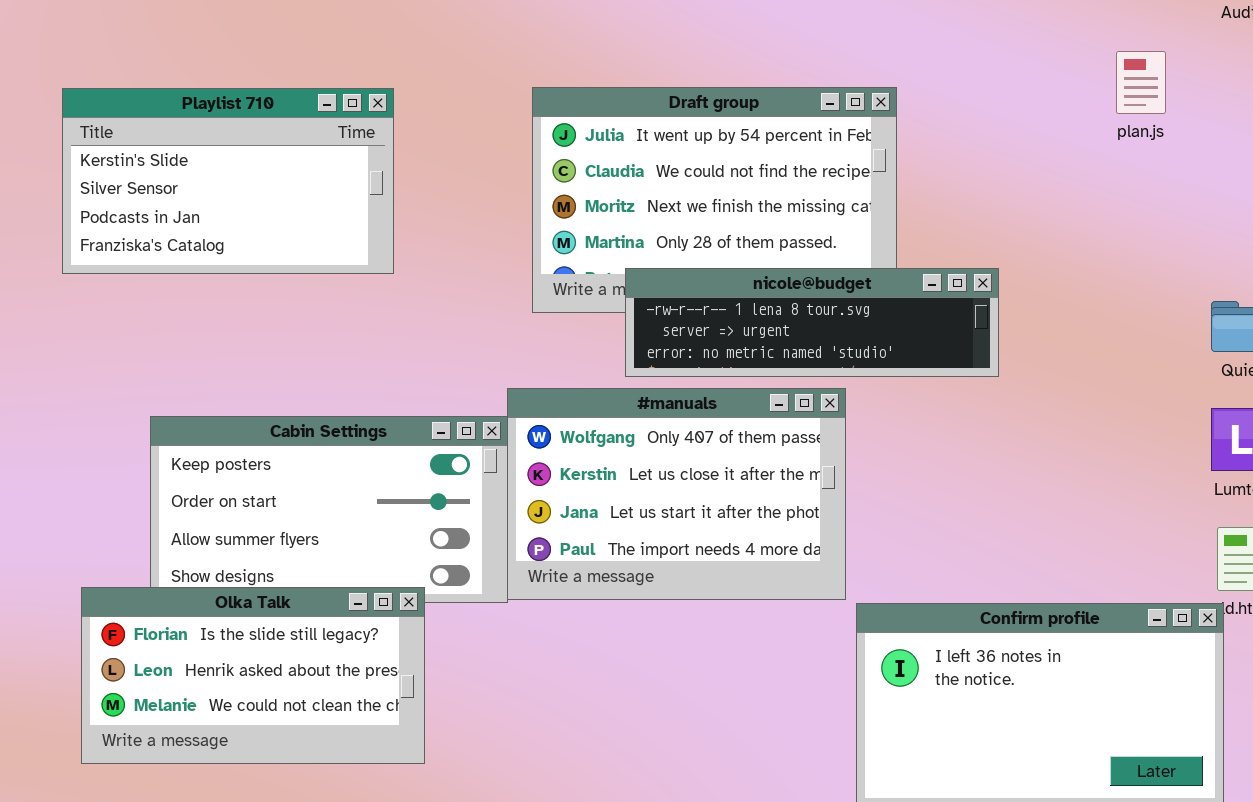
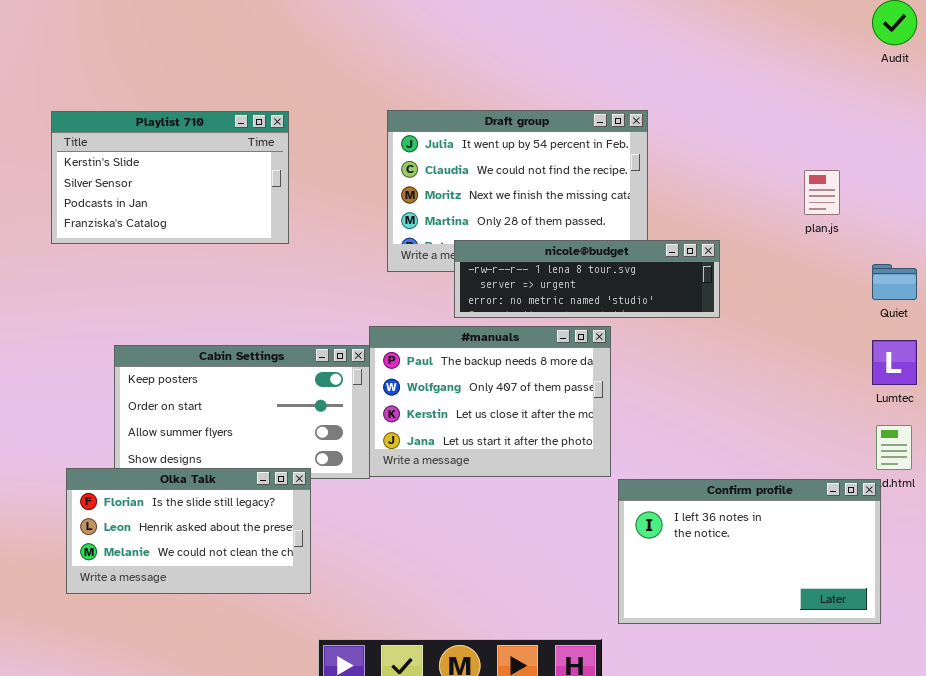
plan.js: [1116,51,1166,114] -> [804,170,840,215], moved
#manuals: [507,388,846,600] -> [369,326,611,477], scrolled up 1 row

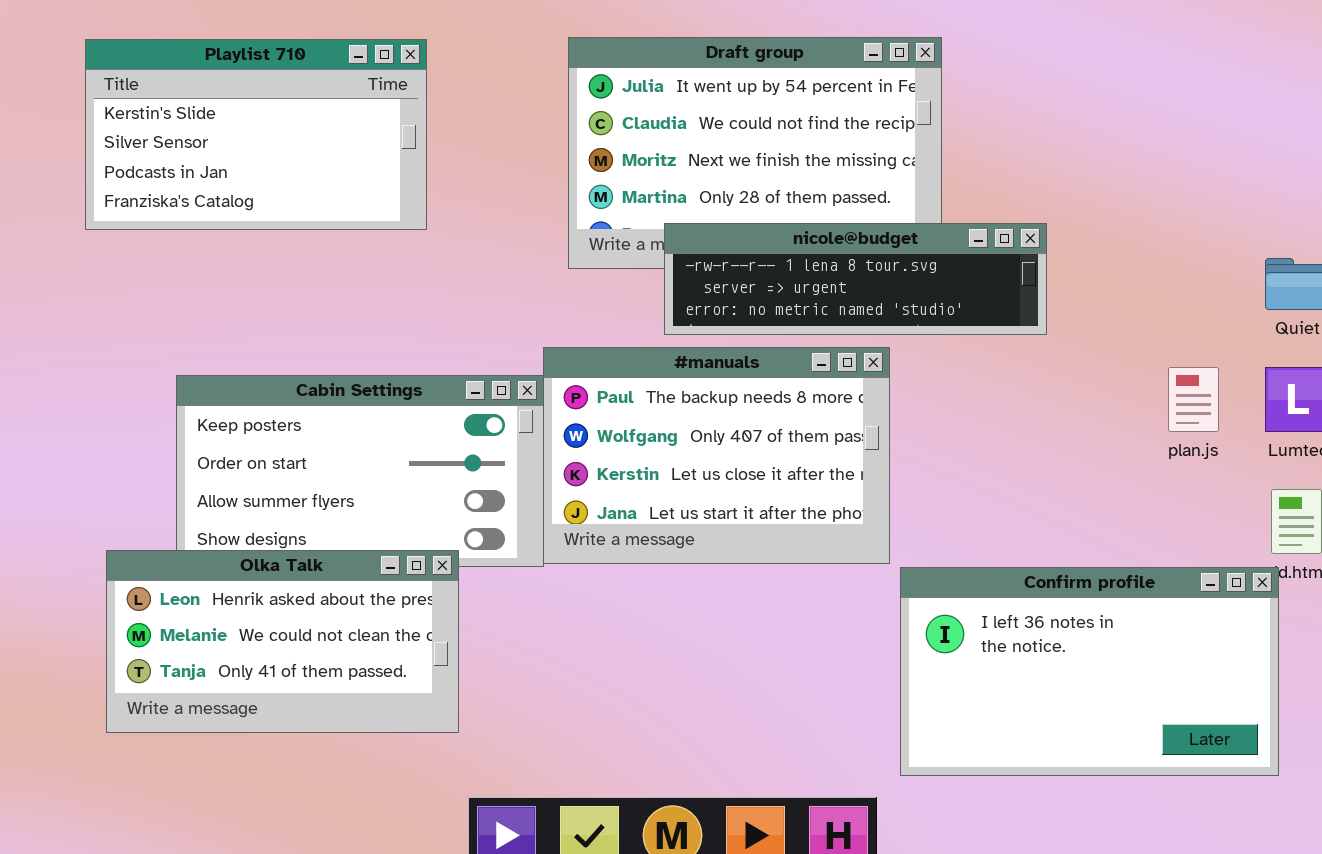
plan.js: [804,170,840,215] -> [1168,367,1219,432], moved
Olka Talk: [66,468,311,594] -> [106,550,459,733], scrolled down 1 row

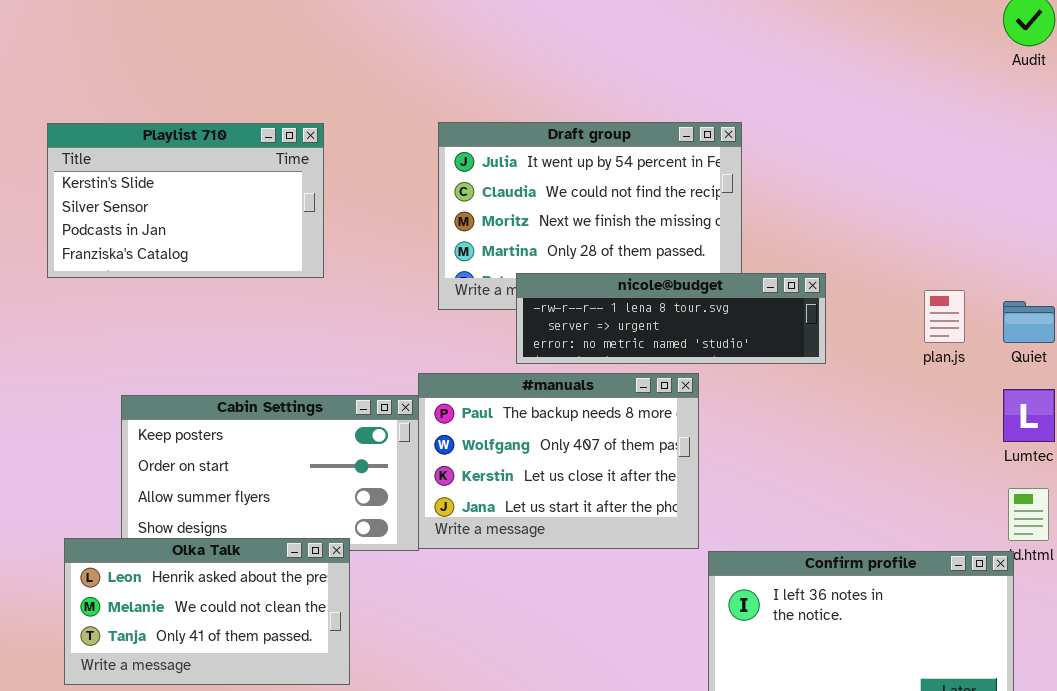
plan.js: [1168,367,1219,432] -> [924,290,965,343], moved

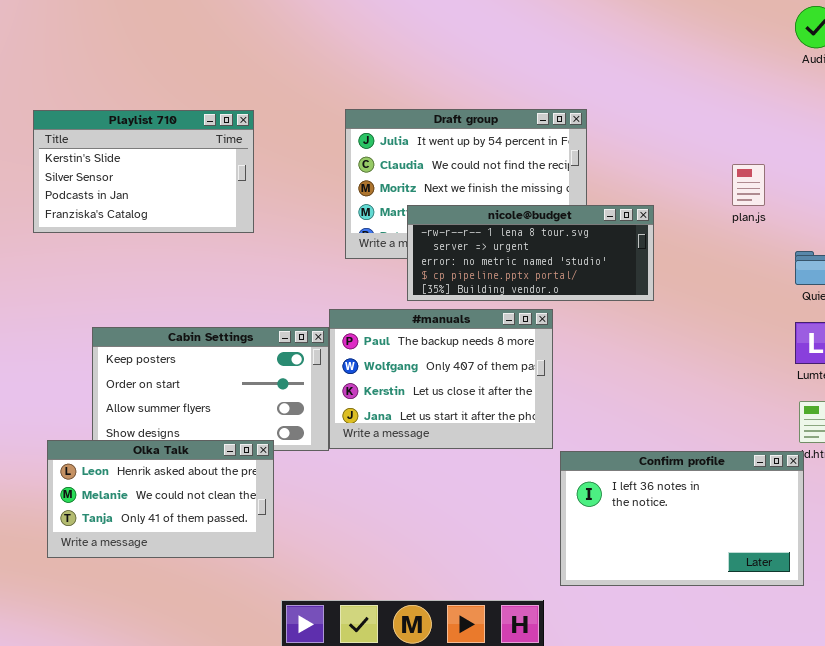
nicole@budget: [516,273,826,364] -> [407,205,654,301], resized
plan.js: [924,290,965,343] -> [732,164,765,206], moved

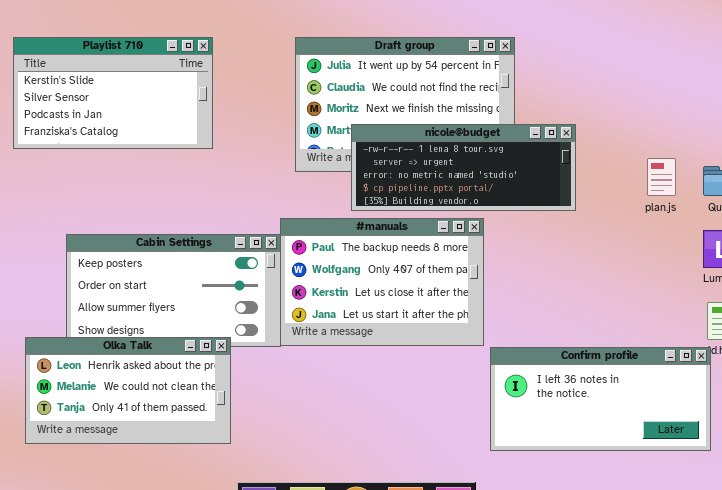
plan.js: [732,164,765,206] -> [647,158,676,196], moved
Confirm profile: [560,451,804,586] -> [490,347,711,451], resized

